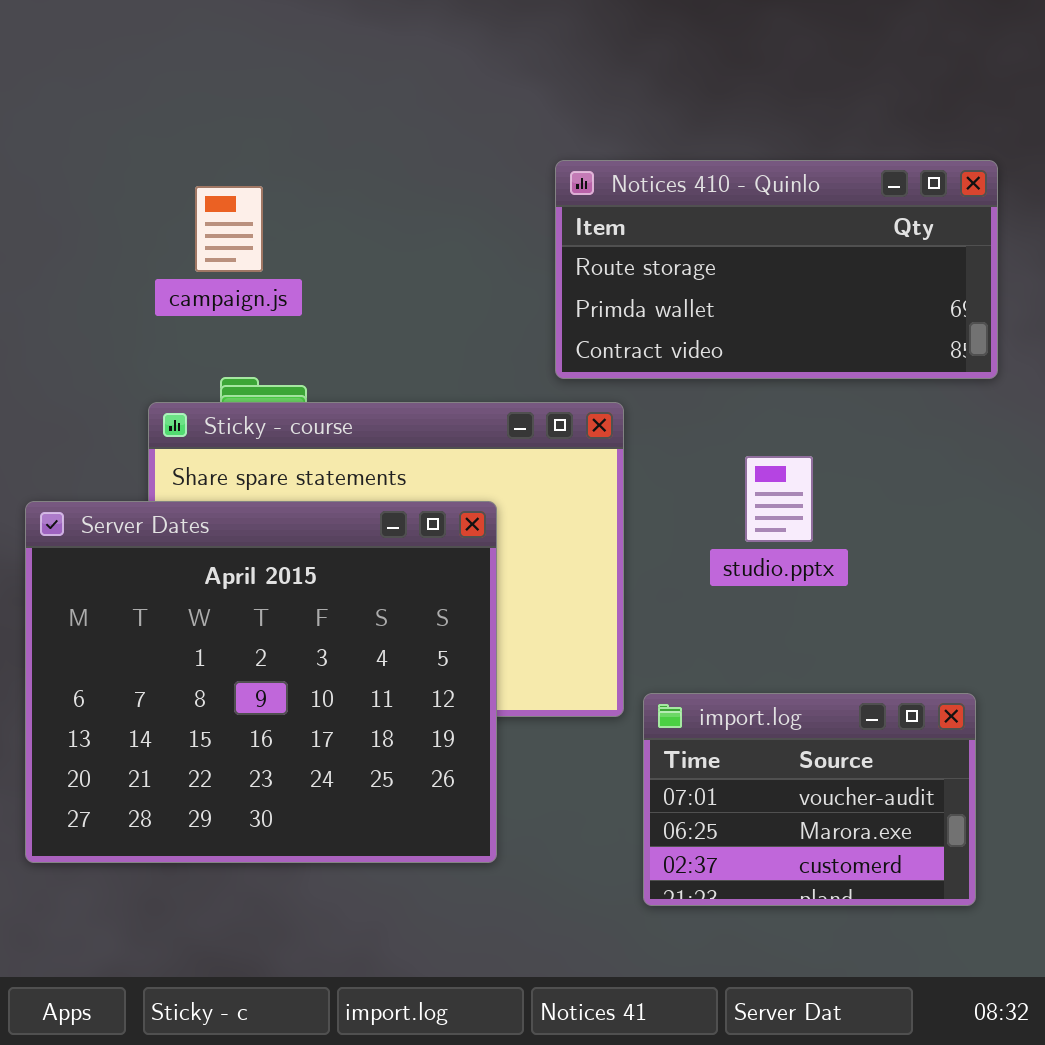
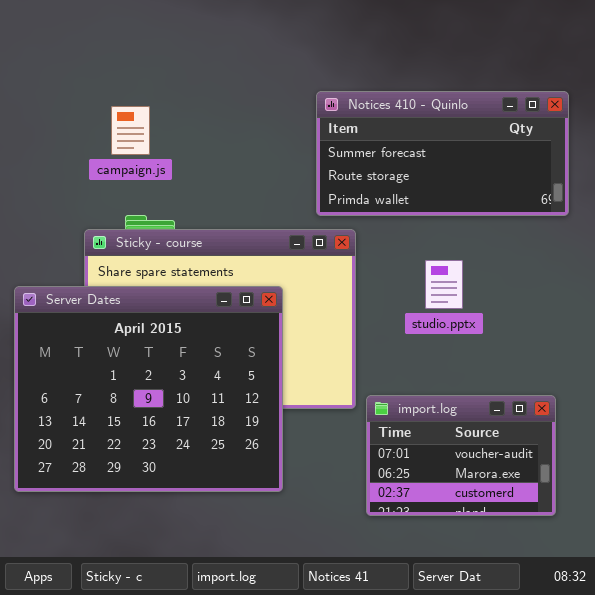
Notices 410 - Quinlo: [555,160,998,379] -> [316,91,569,216], scrolled up 1 row

